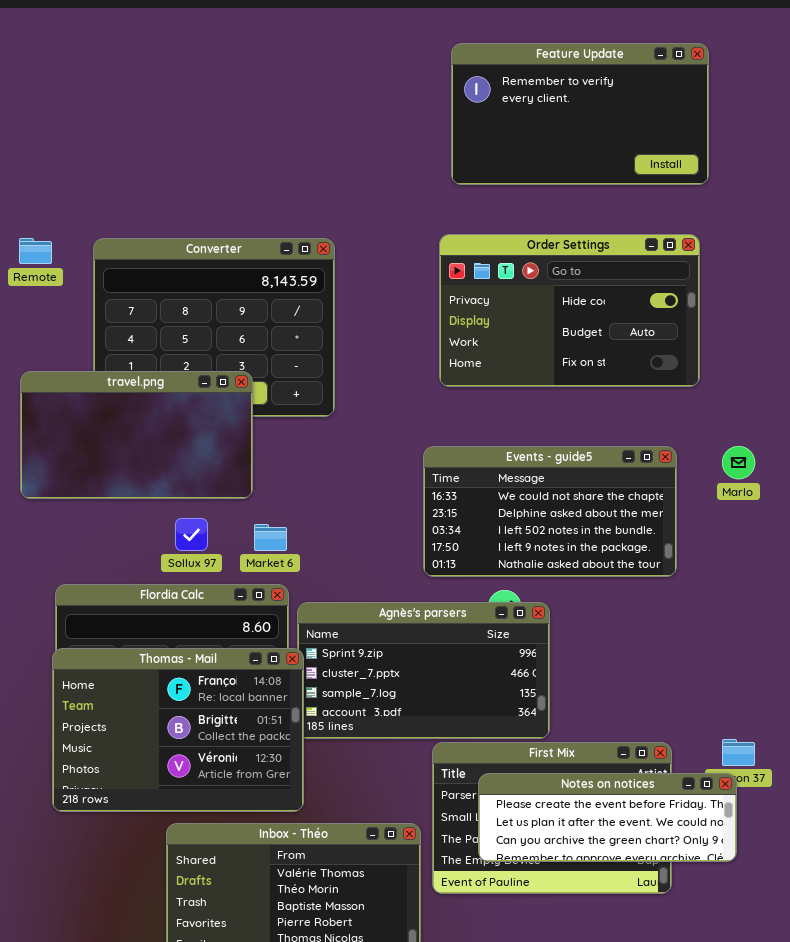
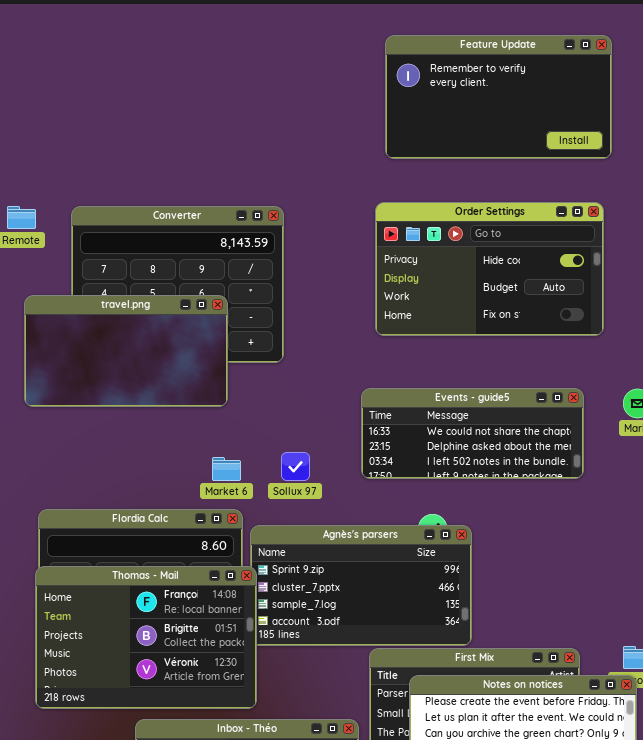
travel.png: [20,371,253,499] -> [24,295,228,407], moved
Events - guide5: [423,446,677,577] -> [361,388,584,479], resized
Sollux 97: [175,518,208,551] -> [281,452,310,481], moved

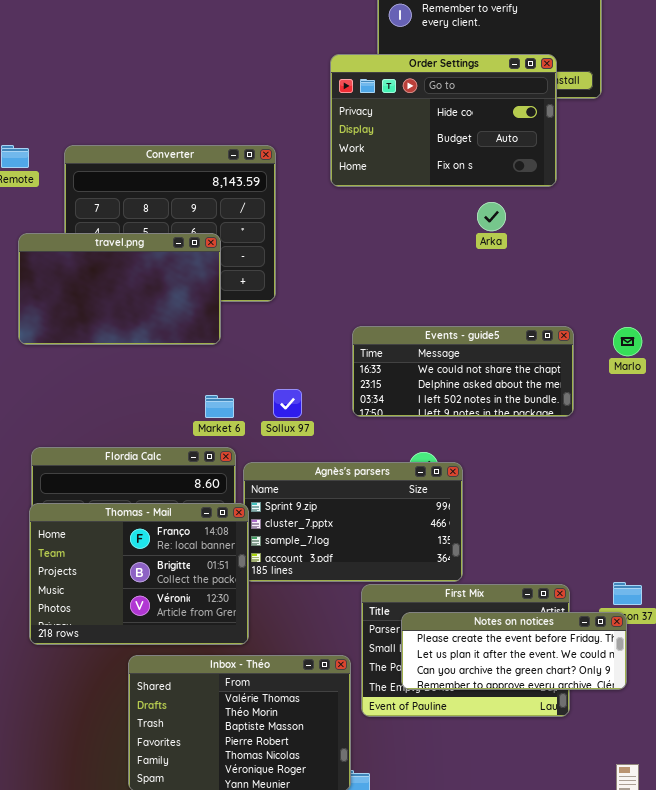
Order Settings: [375,202,604,336] -> [330,54,557,187], moved

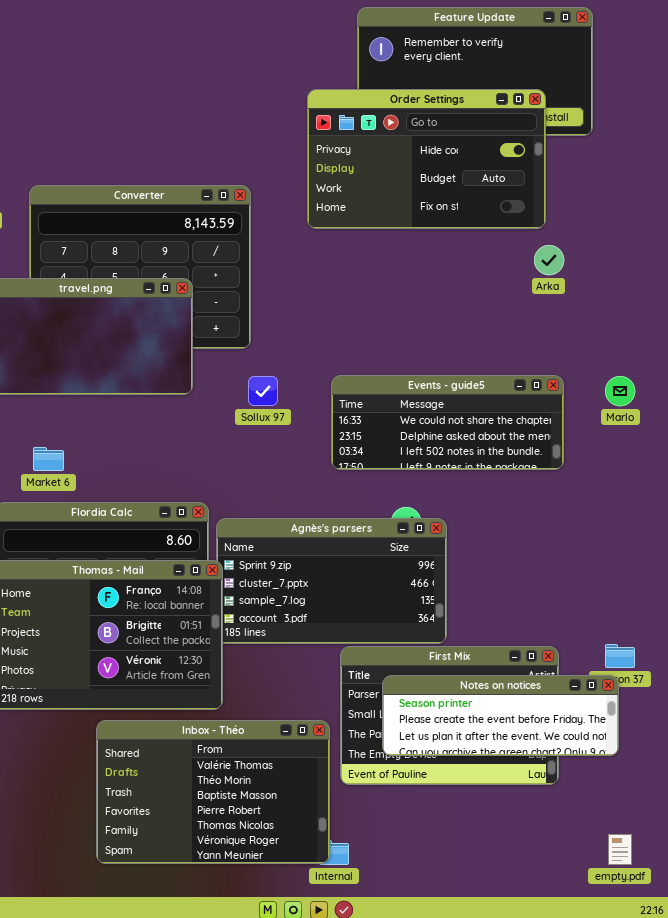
Arka: [477,202,506,231] -> [534,245,564,275], moved
Sollux 97: [273,389,302,418] -> [248,376,278,406], moved
Market 6: [205,395,234,418] -> [33,447,64,471], moved
Notes on notices: [401,612,627,690] -> [382,675,619,756], scrolled up 1 row

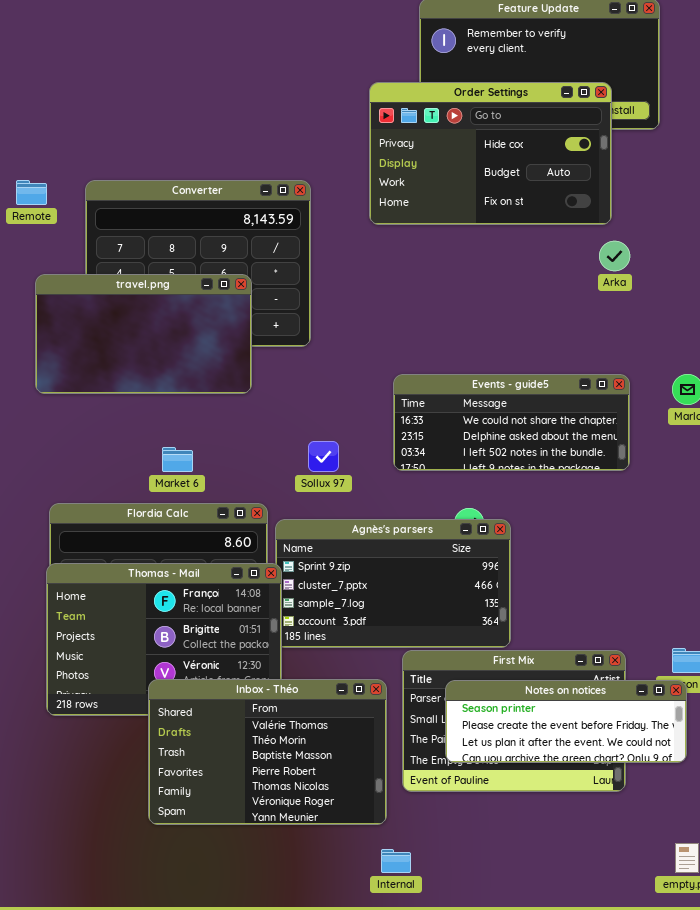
Sollux 97: [248,376,278,406] -> [308,441,339,472], moved
Market 6: [33,447,64,471] -> [162,447,193,472], moved
Inbox - Théo: [96,720,330,864] -> [148,679,387,825], moved

